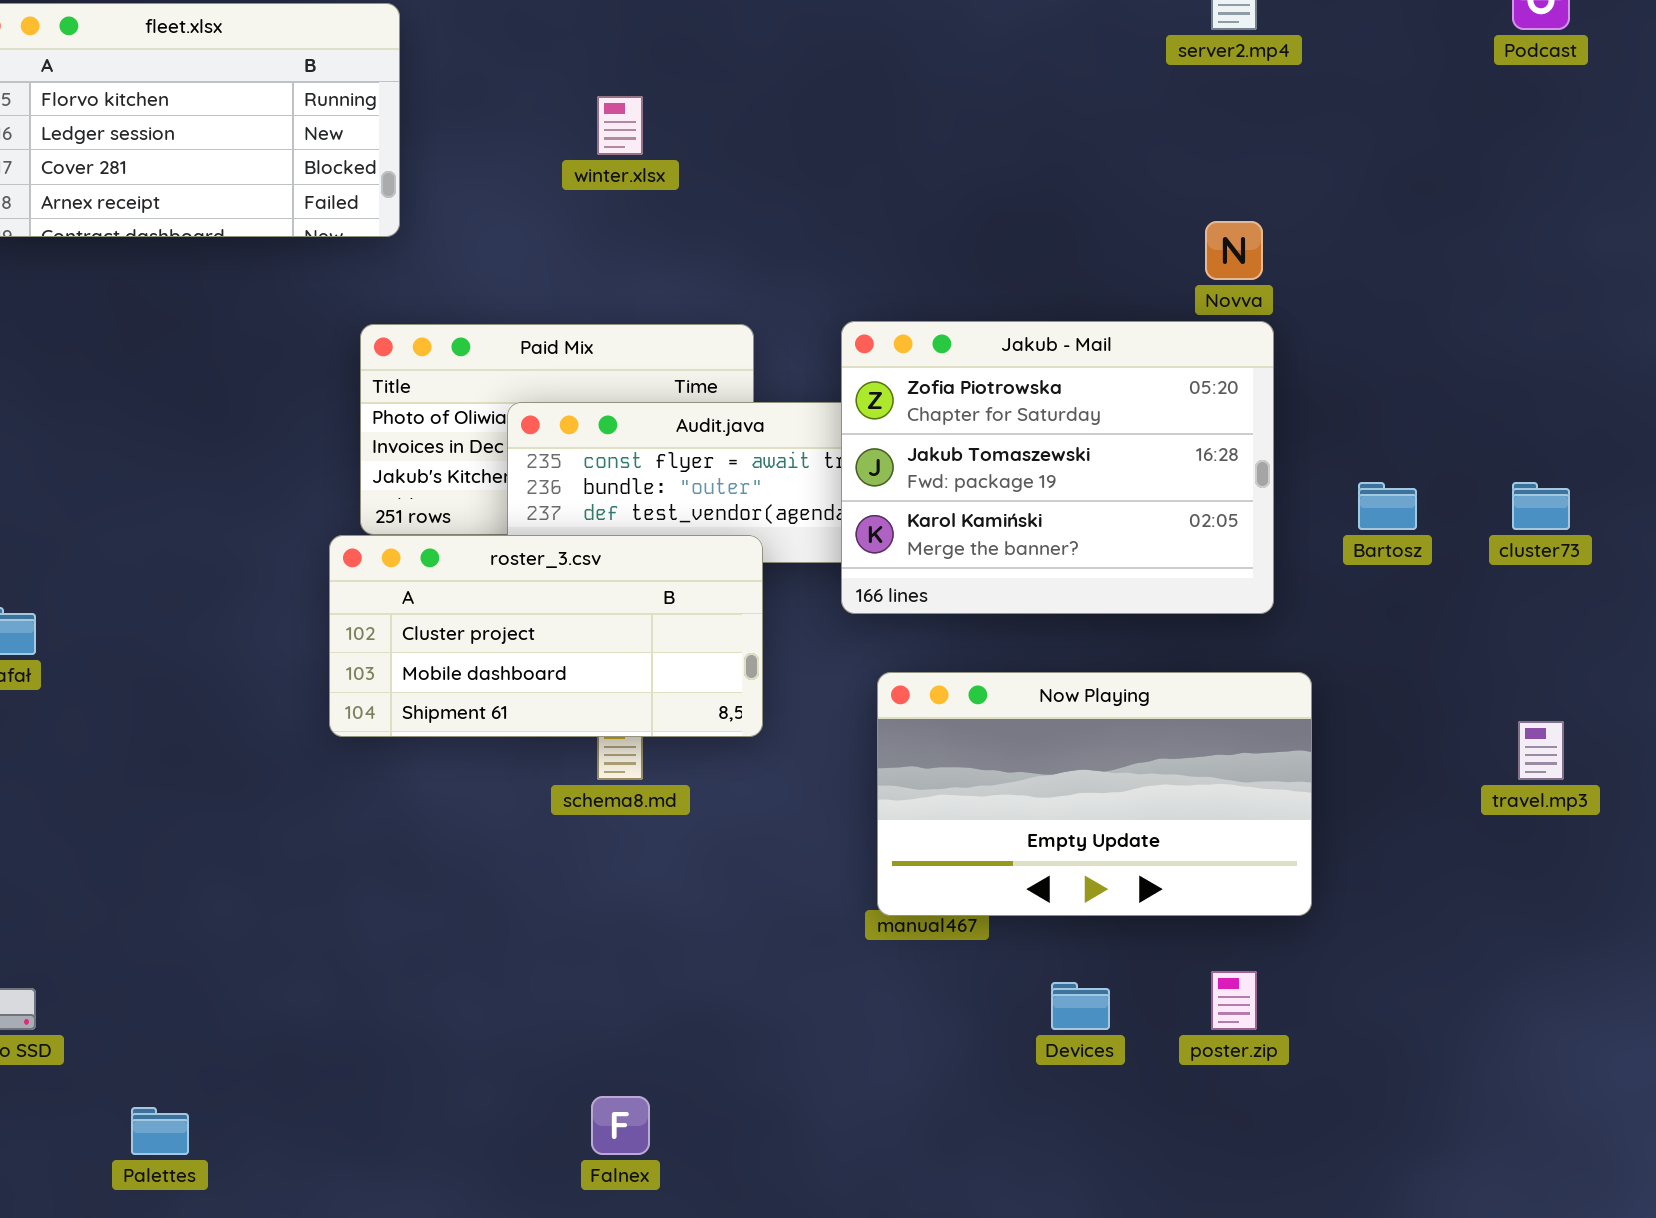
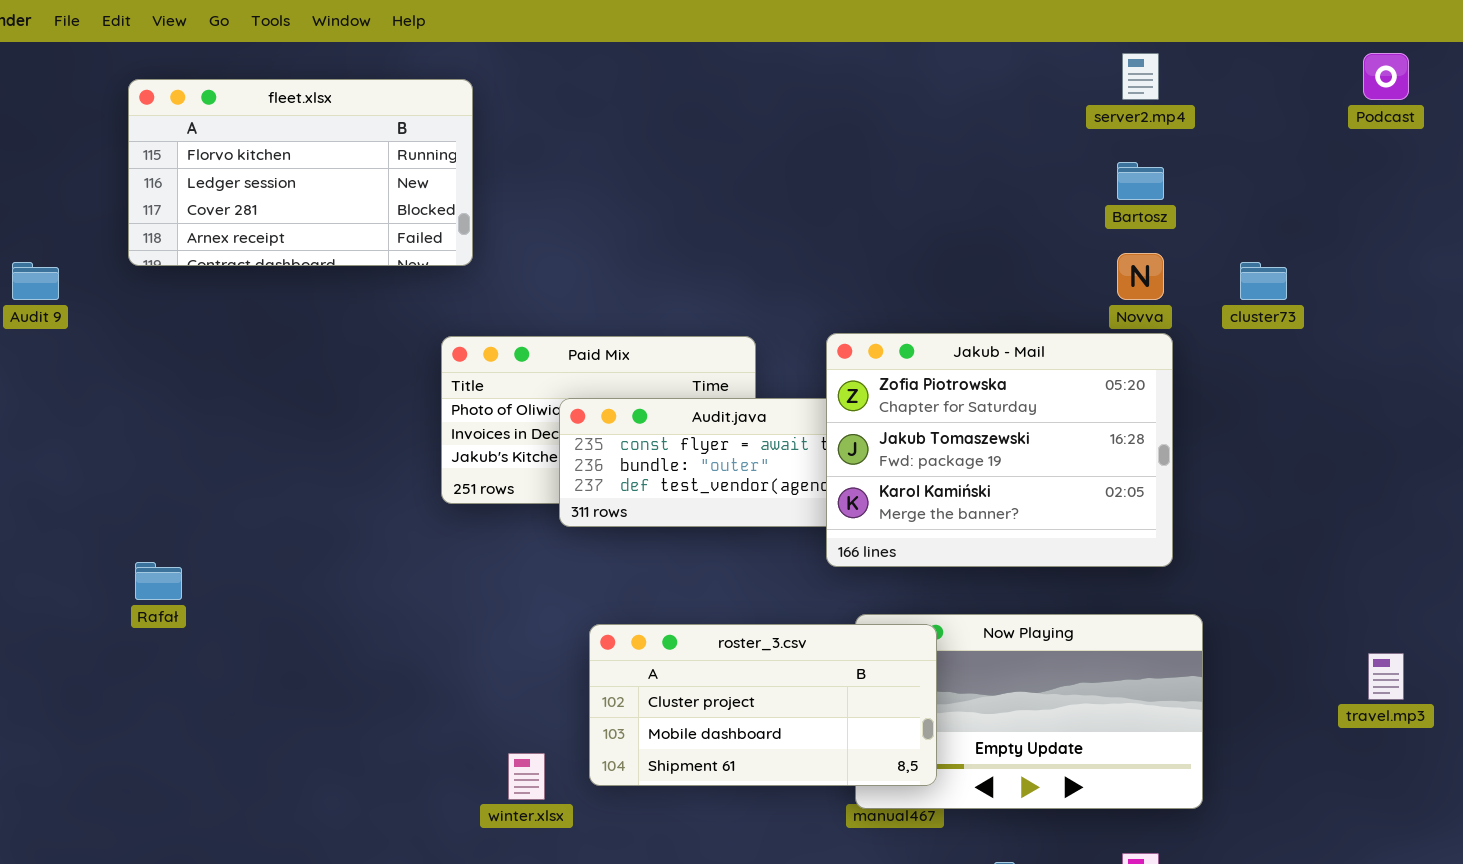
winter.xlsx: [597,96,643,155] -> [508,753,545,800], moved
Bartosz: [1358,482,1417,530] -> [1117,162,1164,200], moved
cluster73: [1512,482,1570,530] -> [1240,262,1287,300], moved
roster_3.csv: [329,535,763,737] -> [589,624,937,786], moved

